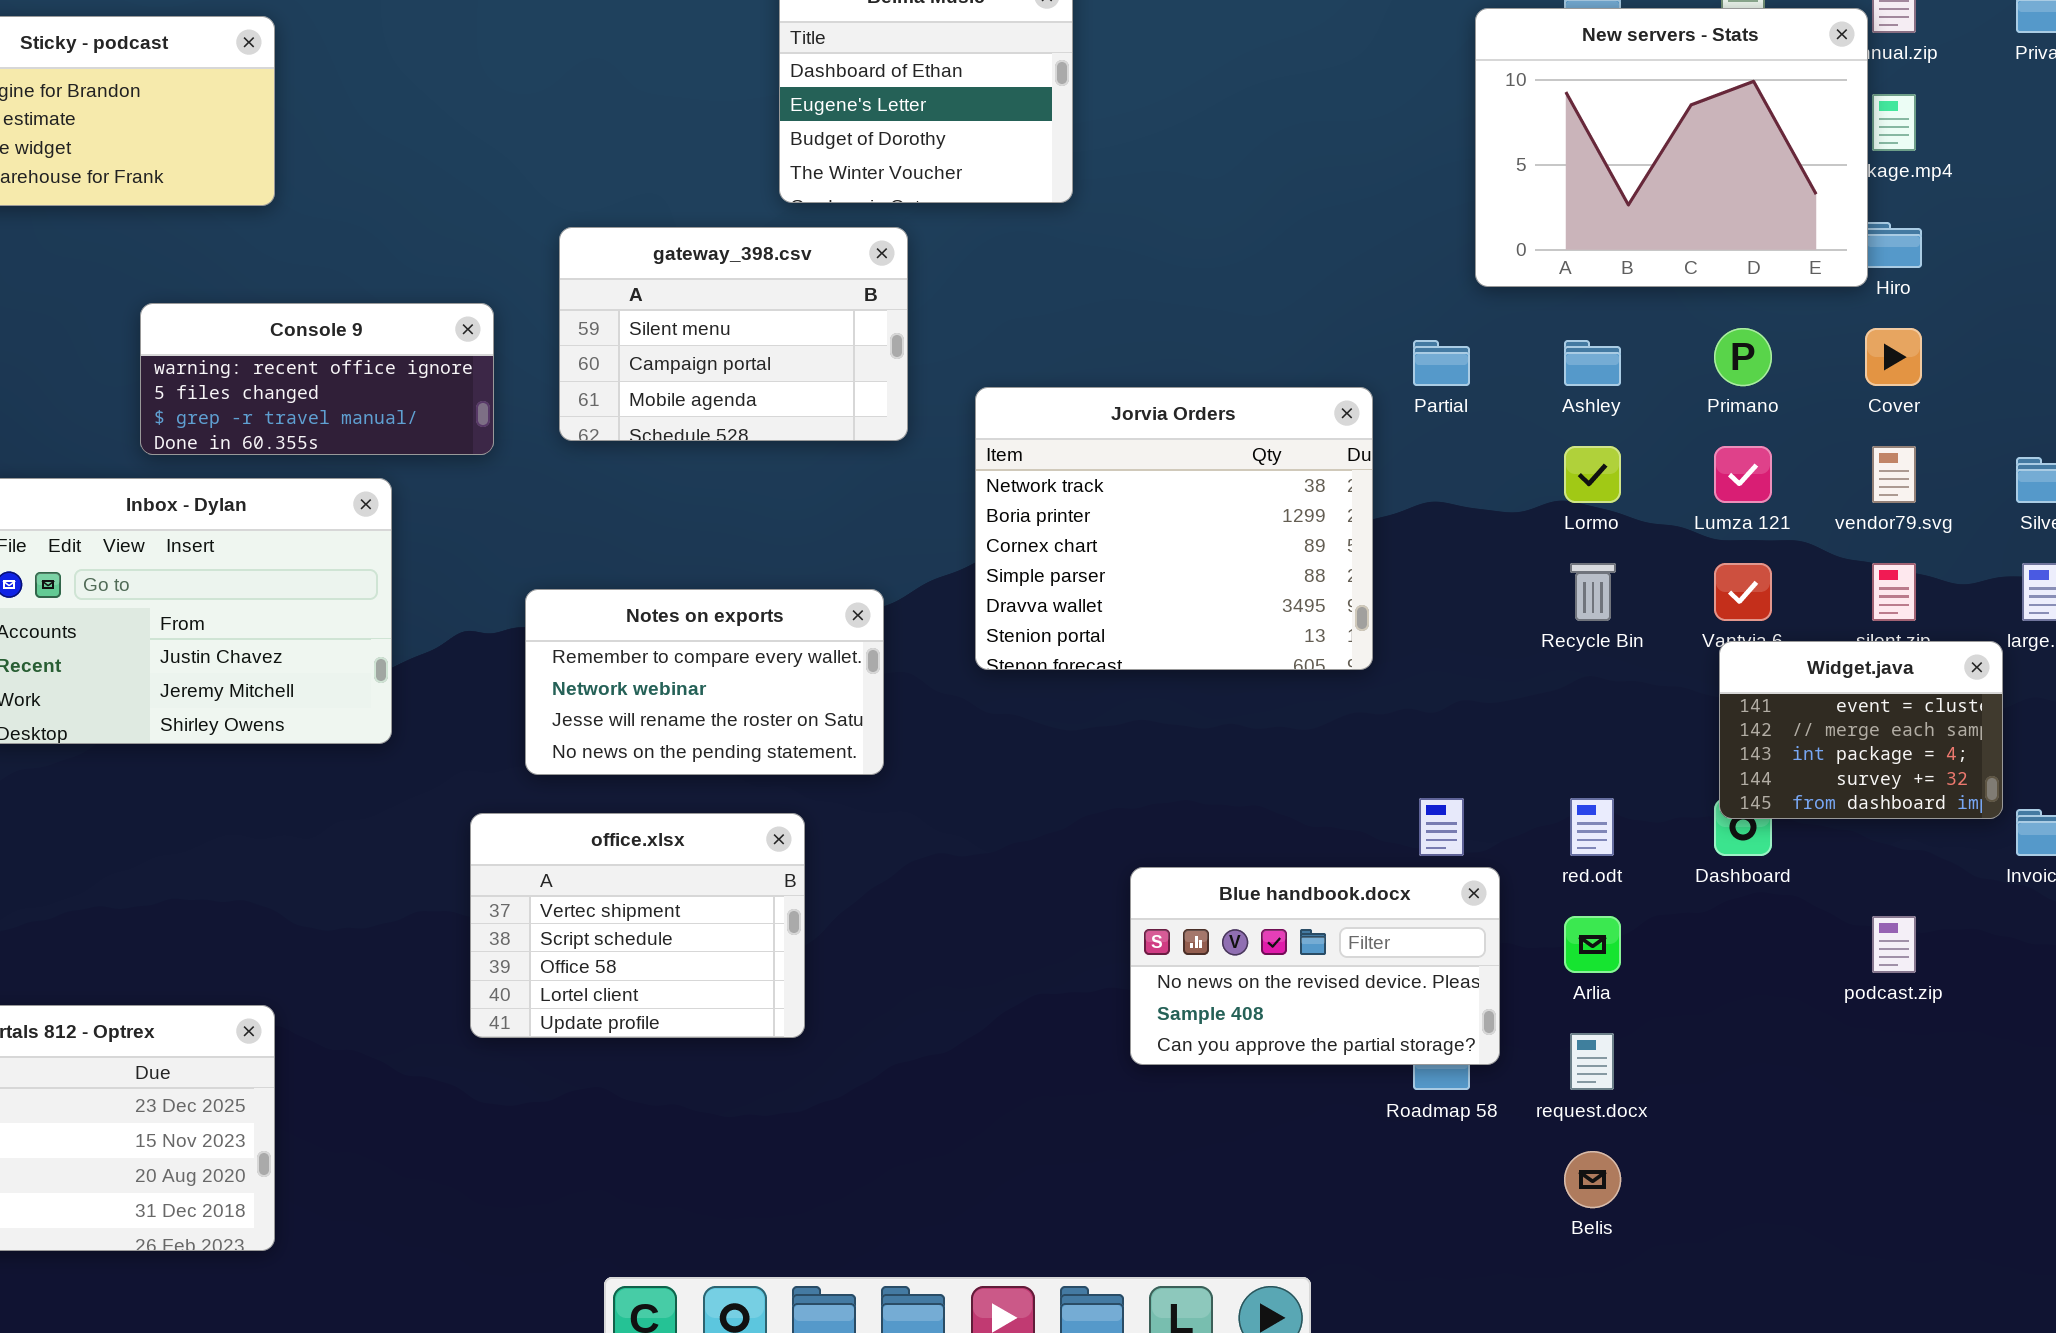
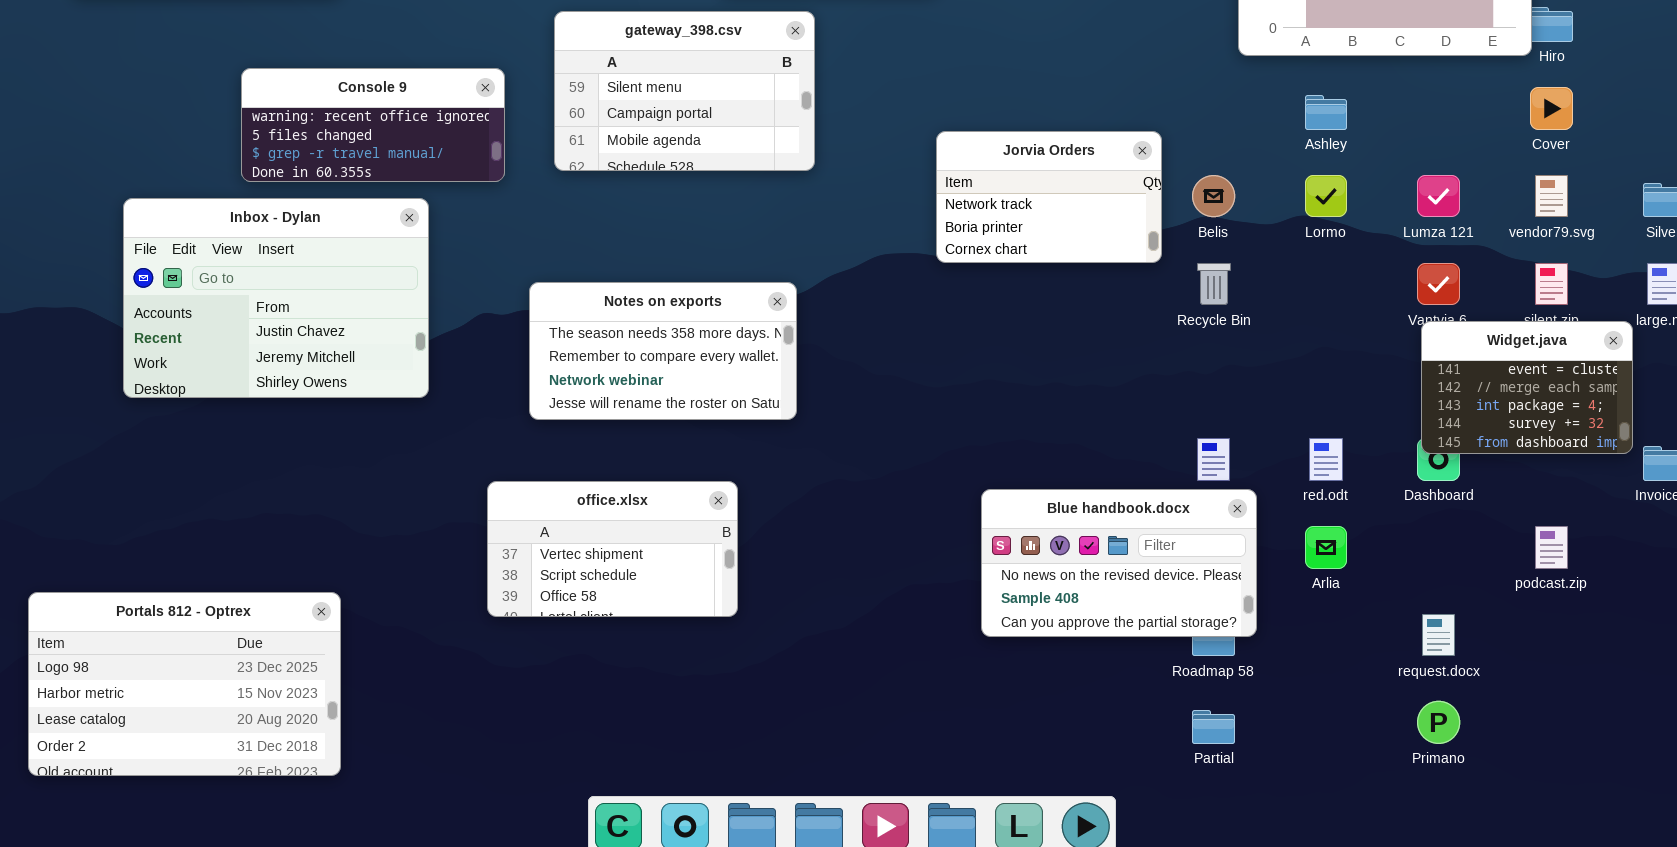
Primano: [1714,328,1772,386] -> [1417,701,1460,744], moved
Partial: [1413,340,1470,386] -> [1192,710,1235,744], moved
Jorvia Orders: [975,387,1373,670] -> [936,131,1162,263], resized
Recycle Bin: [1570,563,1616,621] -> [1197,263,1231,305], moved
Notes on exports: [525,589,884,775] -> [529,282,797,420], scrolled up 1 row
office.xlsx: [470,813,805,1038] -> [487,481,738,617], resized
request.docx: [1570,1033,1614,1090] -> [1422,614,1455,656], moved
Belis: [1564,1151,1621,1208] -> [1192,175,1235,217], moved

